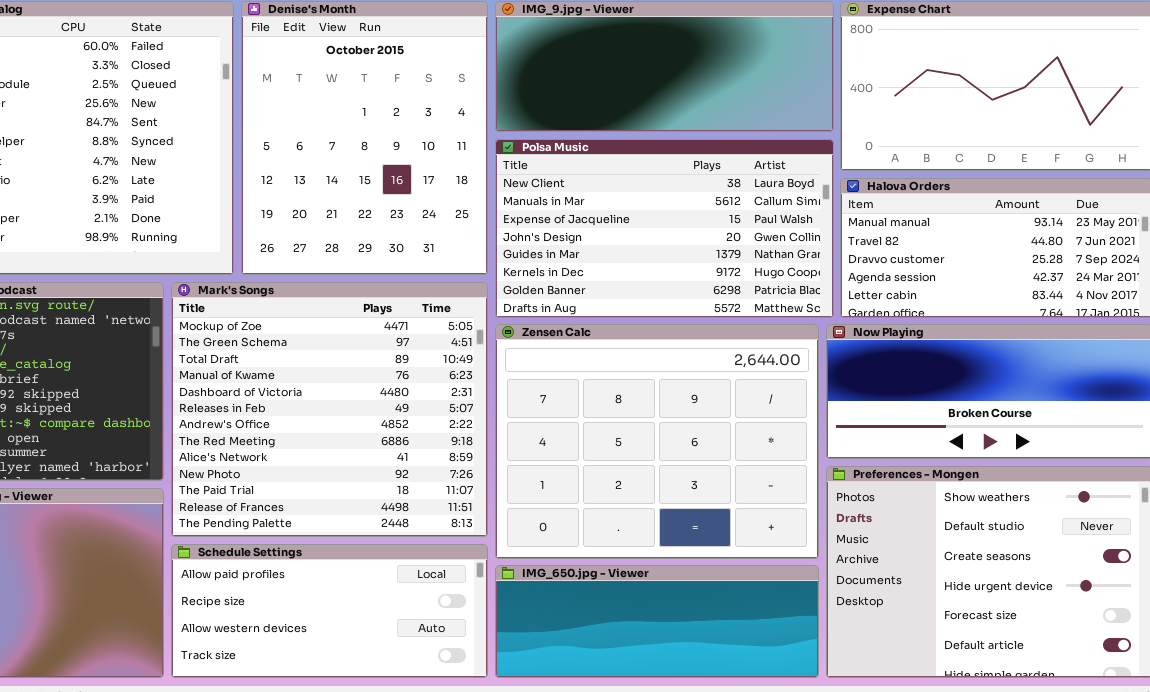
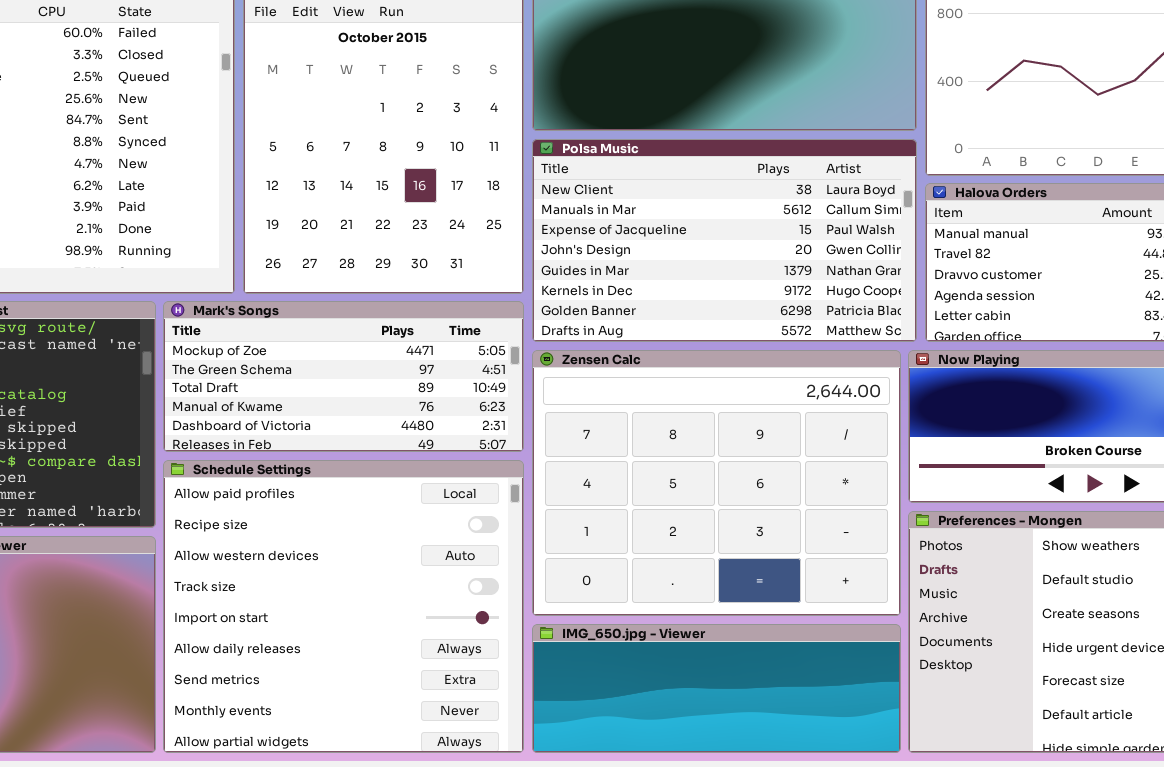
Mark's Songs: [171,282,488,537] -> [163,301,524,452], resized
Schedule Settings: [171,544,488,678] -> [163,460,524,753], resized

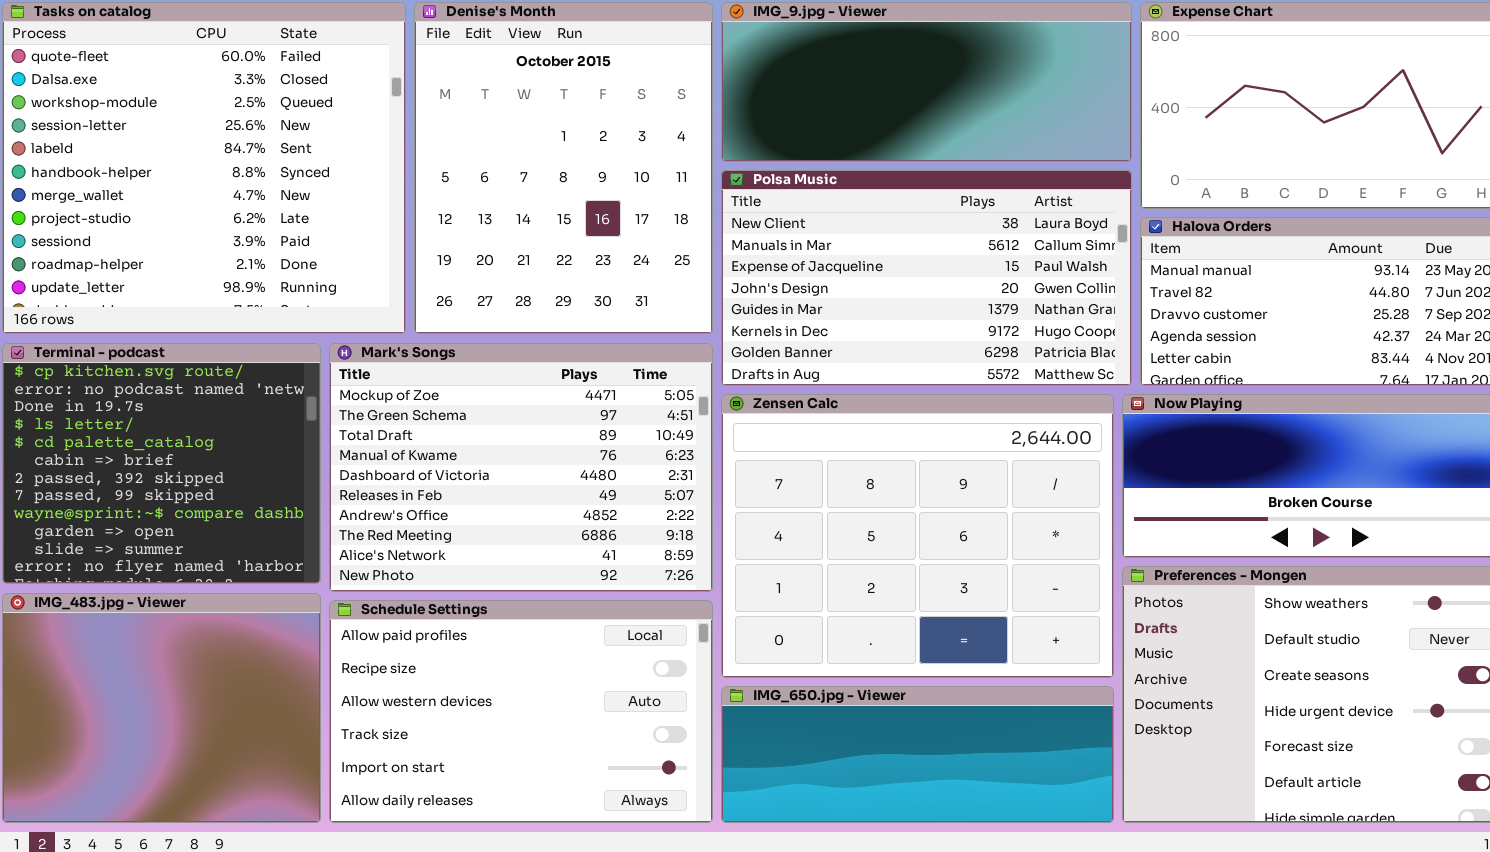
Mark's Songs: [163,301,524,452] -> [329,343,713,592], resized
Schedule Settings: [163,460,524,753] -> [329,600,713,823], resized

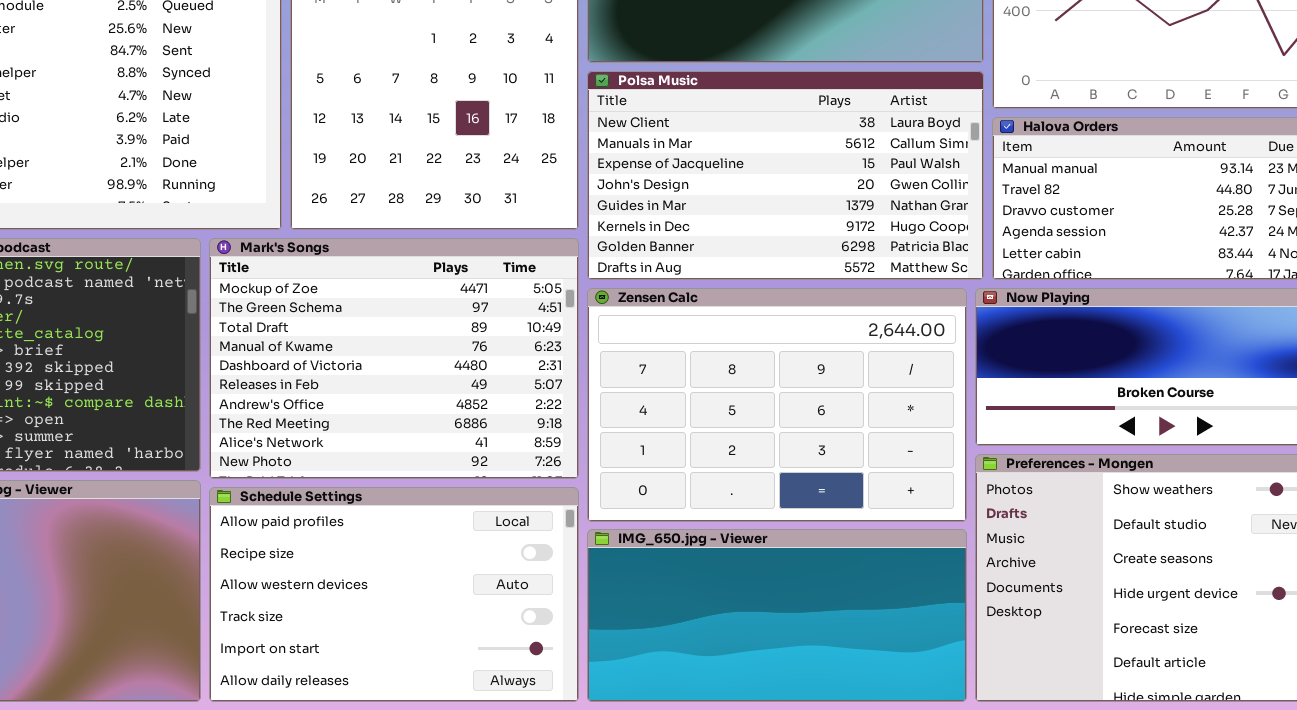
Zensen Calc: [721,394,1114,678] -> [587,288,967,522], resized
IMG_650.jpg - Viewer: [721,686,1114,823] -> [587,529,967,702], resized

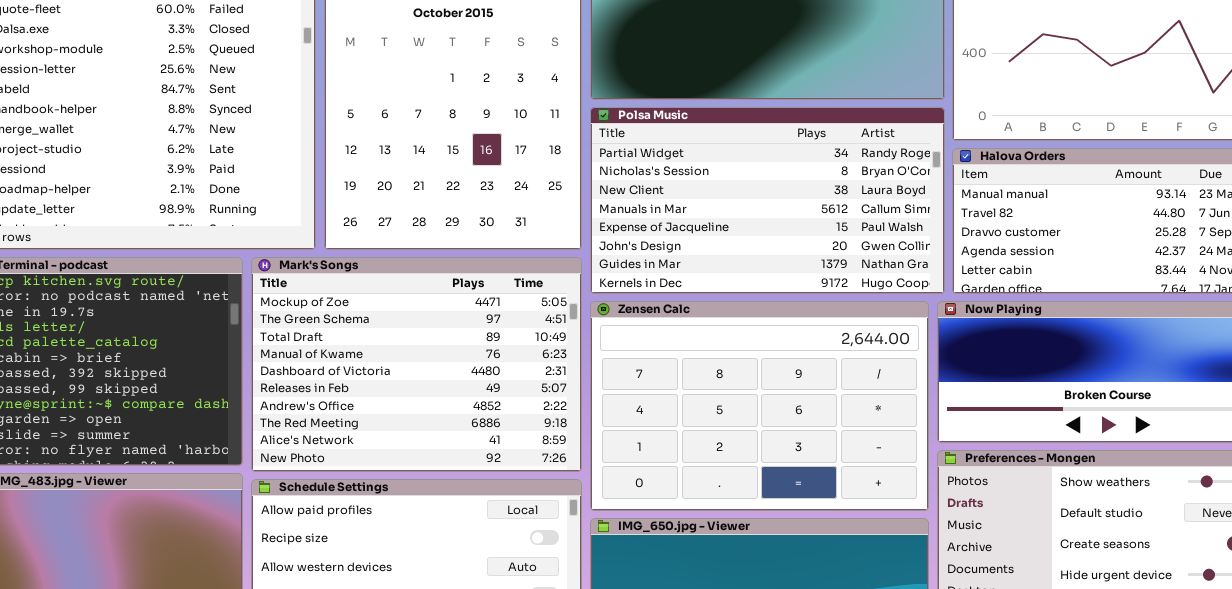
Polsa Music: [587,71,984,280] -> [590,107,945,294], scrolled up 2 rows

